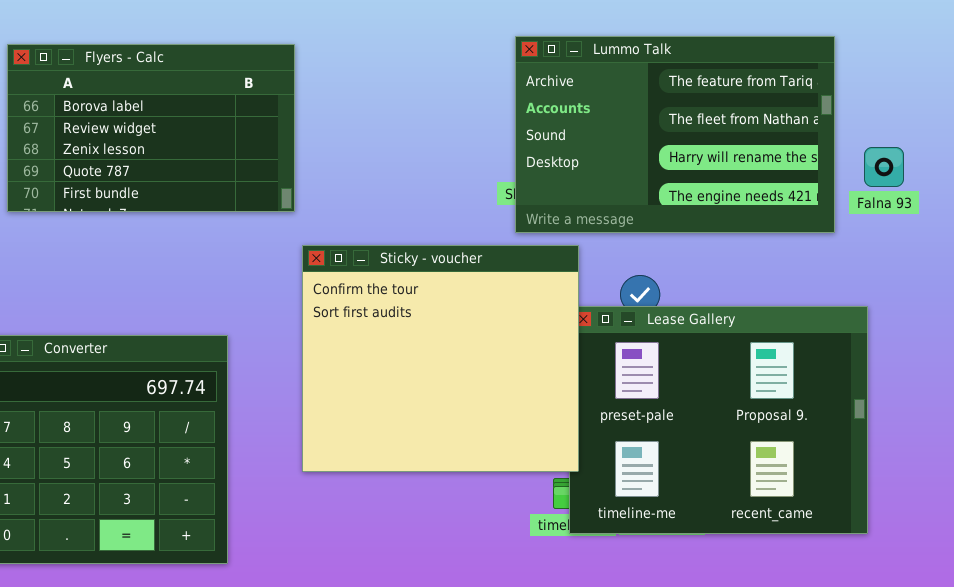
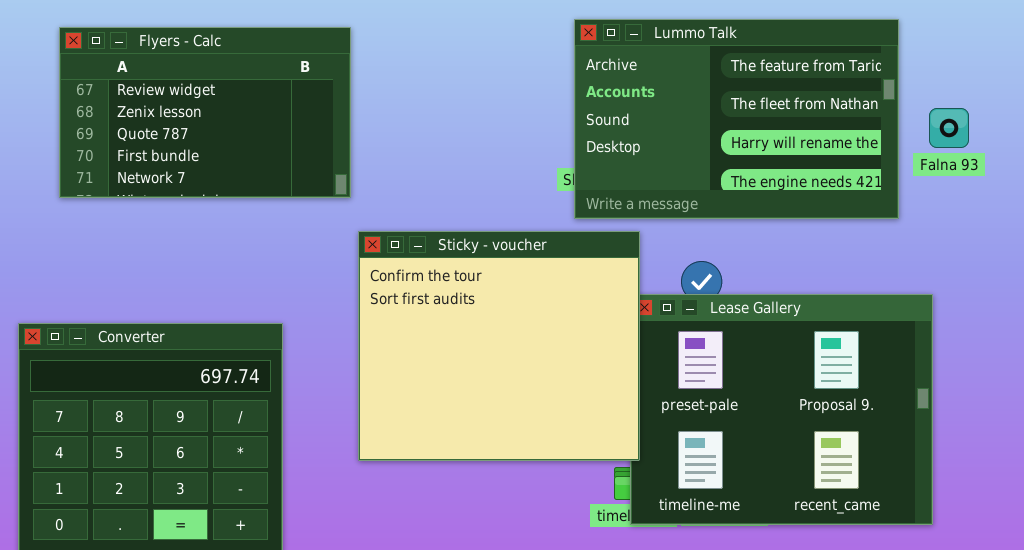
Flyers - Calc: [7,44,295,212] -> [59,27,351,198], scrolled down 1 row
Falna 93: [864,147,904,187] -> [929,108,969,148], moved

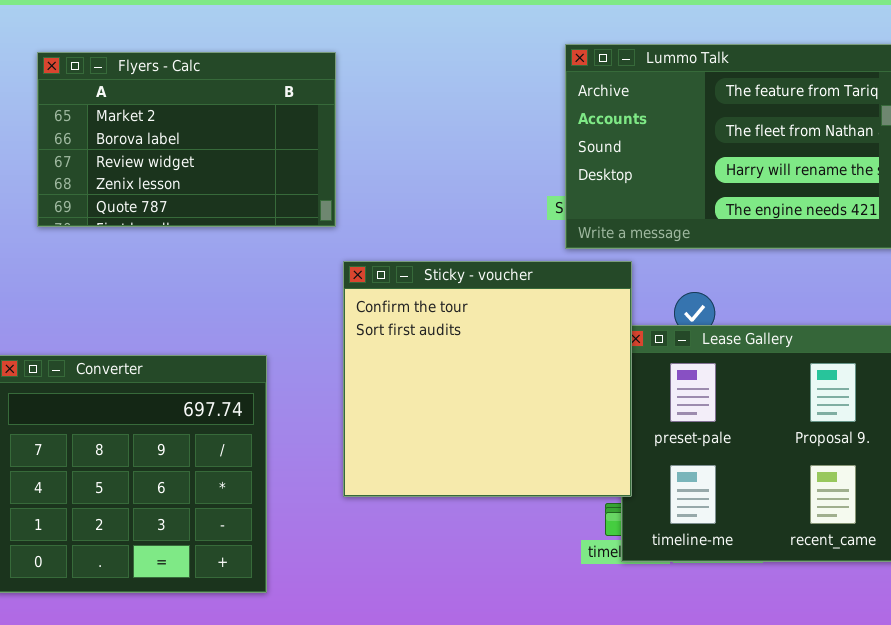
Flyers - Calc: [59,27,351,198] -> [37,52,336,227], scrolled up 2 rows

